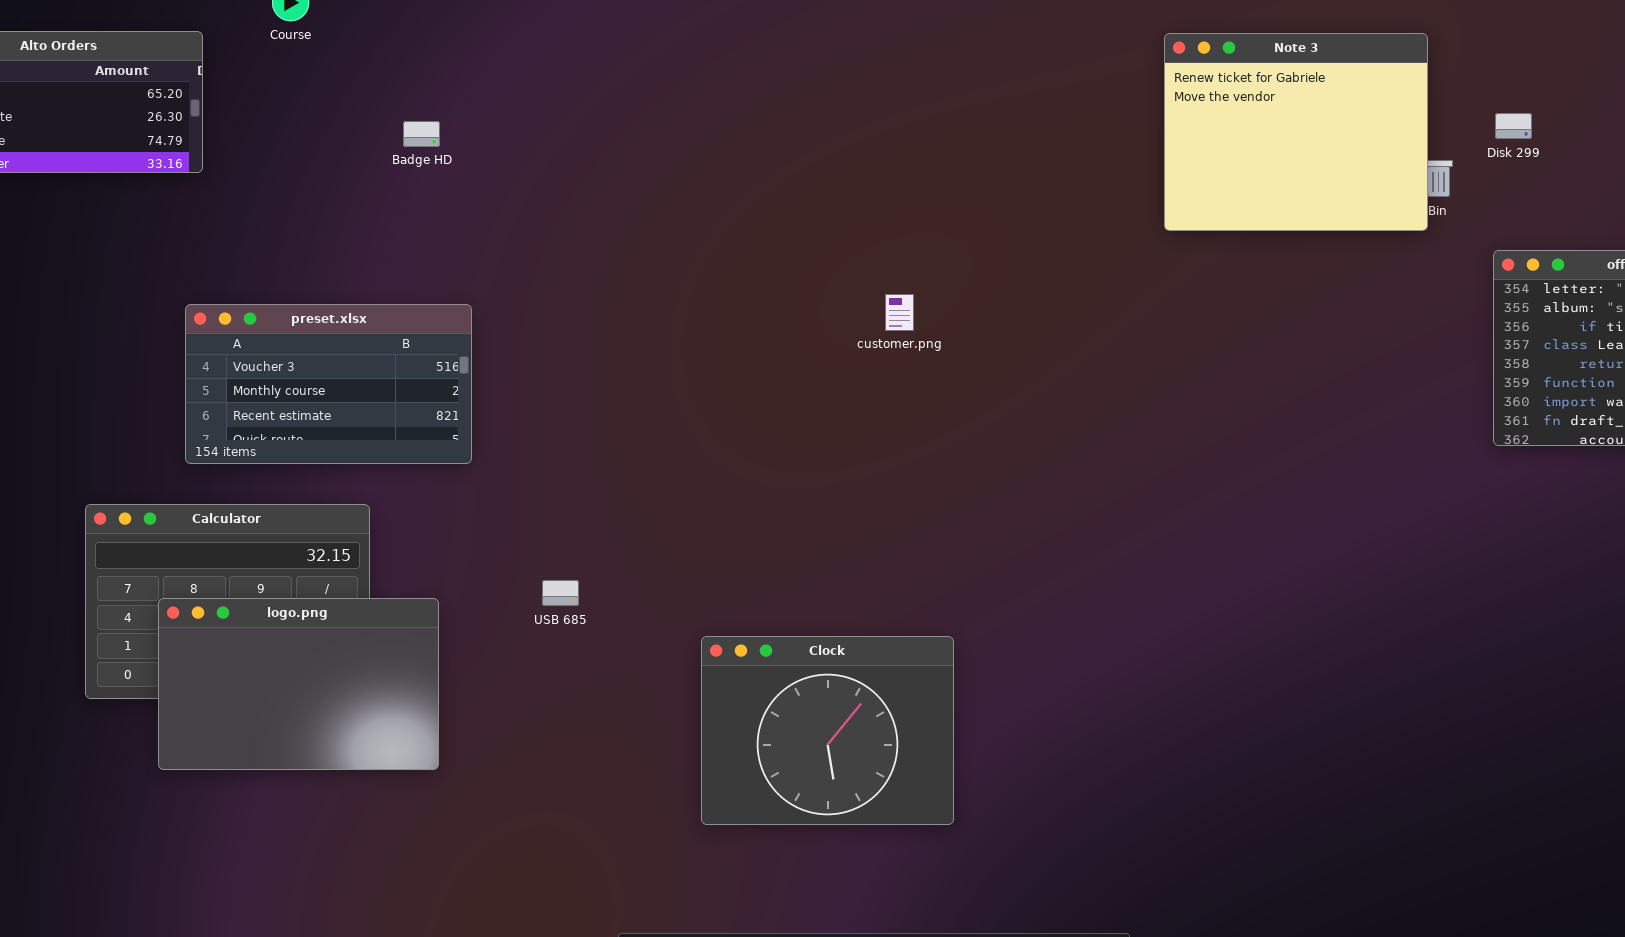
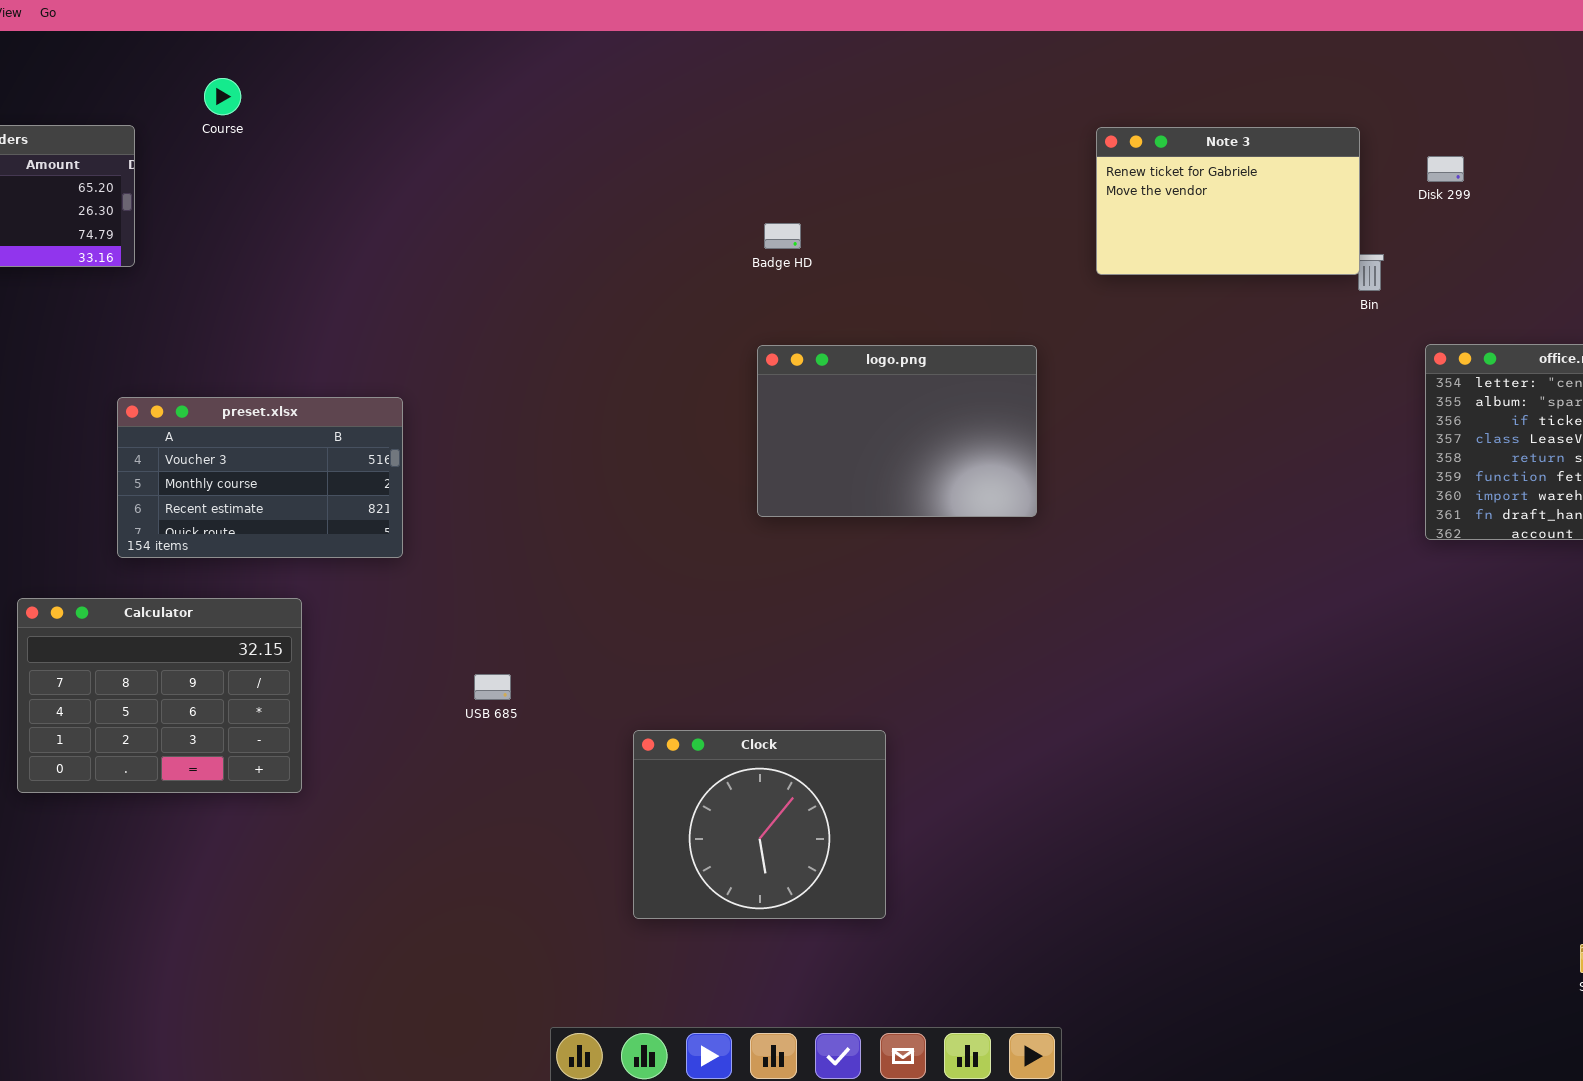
Note 3: [1164,33,1428,231] -> [1096,127,1360,275], resized
Disk 299: [1495,113,1532,139] -> [1427,156,1464,182], moved
Badge HD: [403,121,440,147] -> [764,223,801,249], moved
logo.png: [158,598,439,770] -> [757,345,1037,517], moved

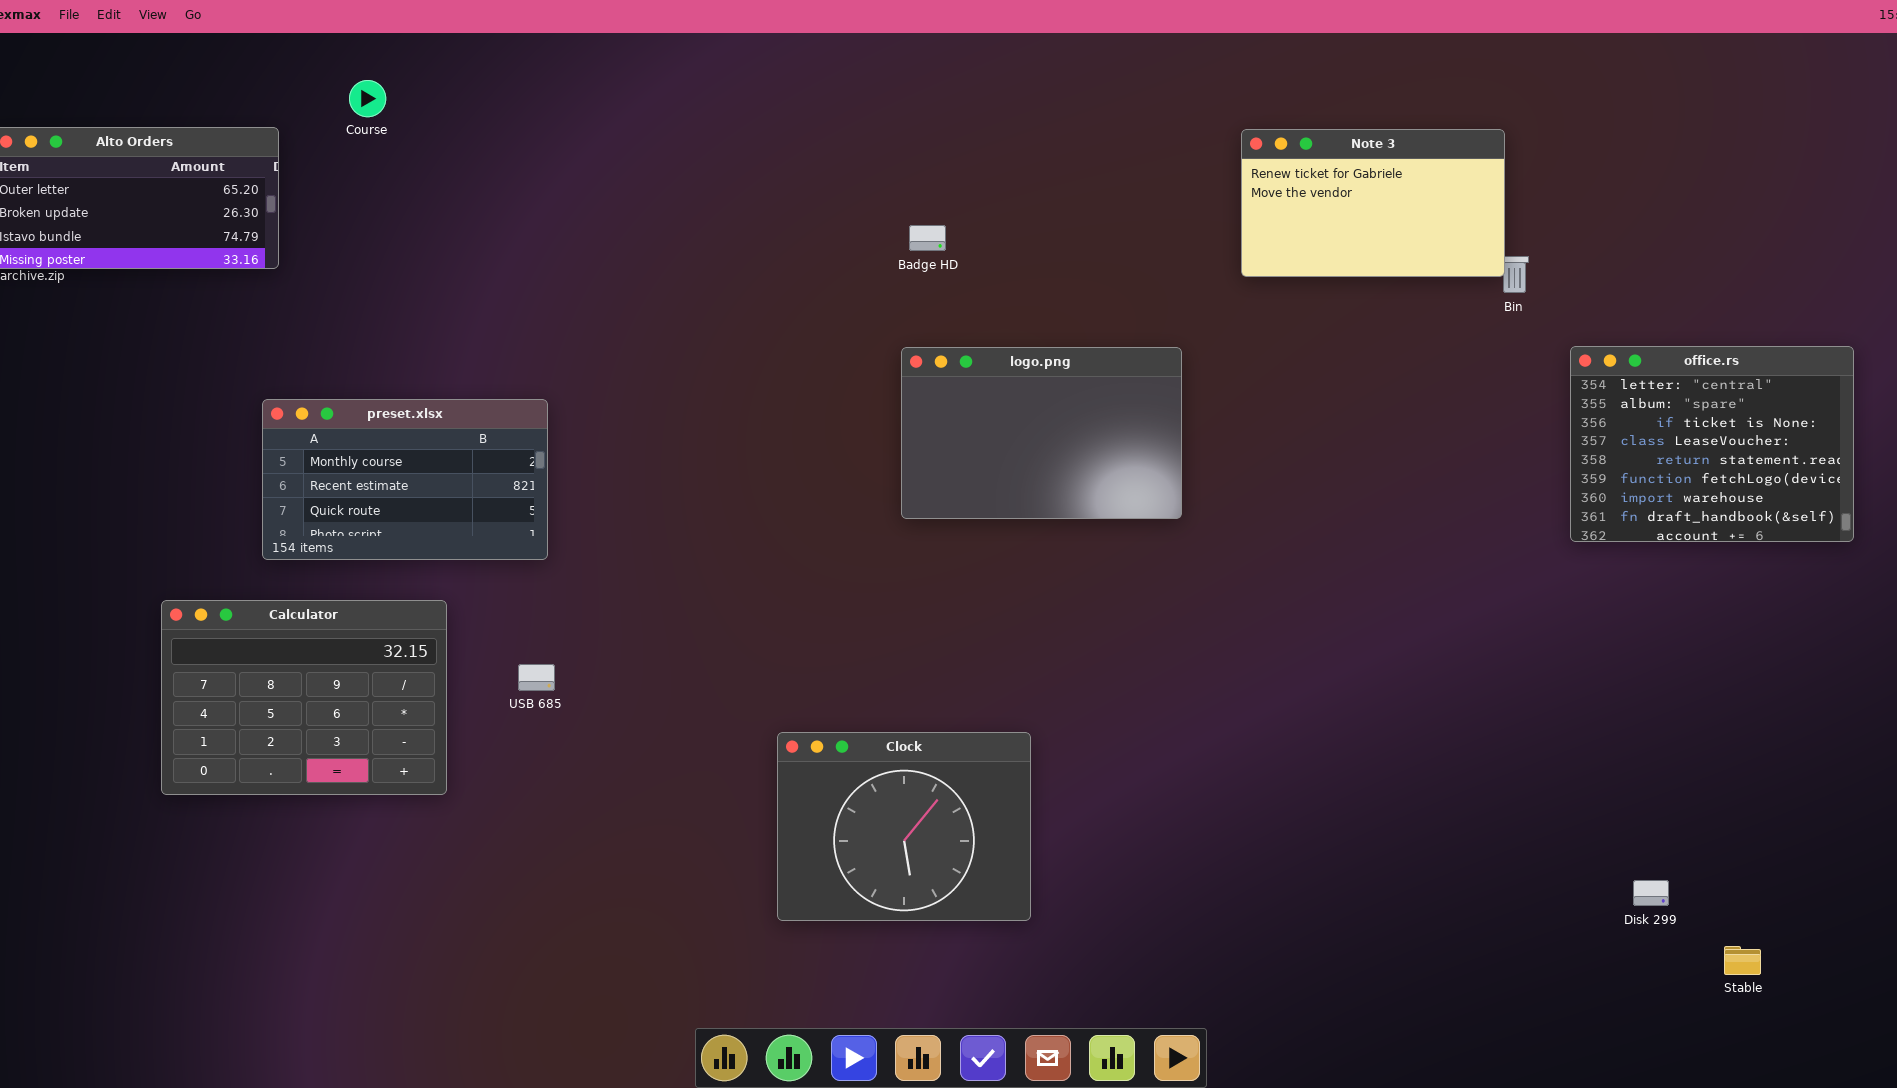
Disk 299: [1427,156,1464,182] -> [1633,880,1669,906], moved
preset.xlsx: [117,397,403,558] -> [262,399,548,560], scrolled down 1 row
USB 685: [474,674,511,700] -> [518,664,555,691], moved

